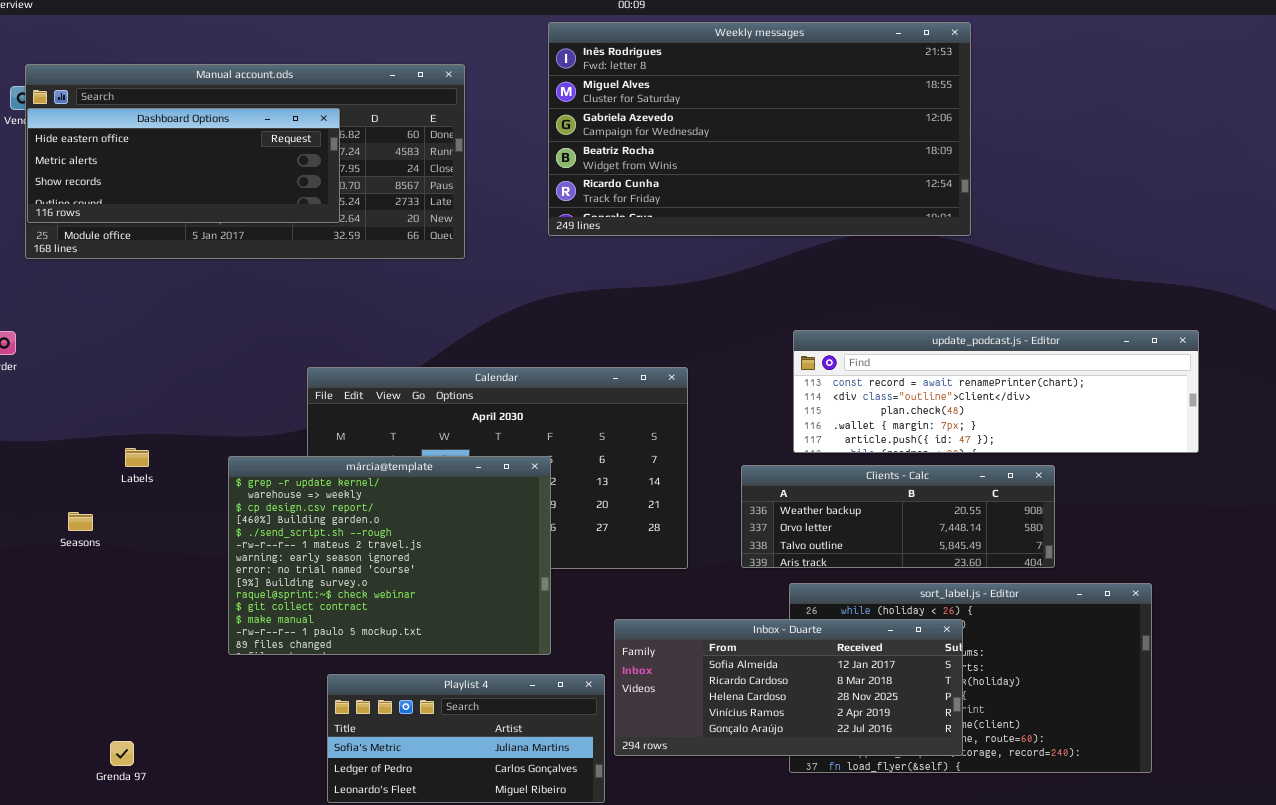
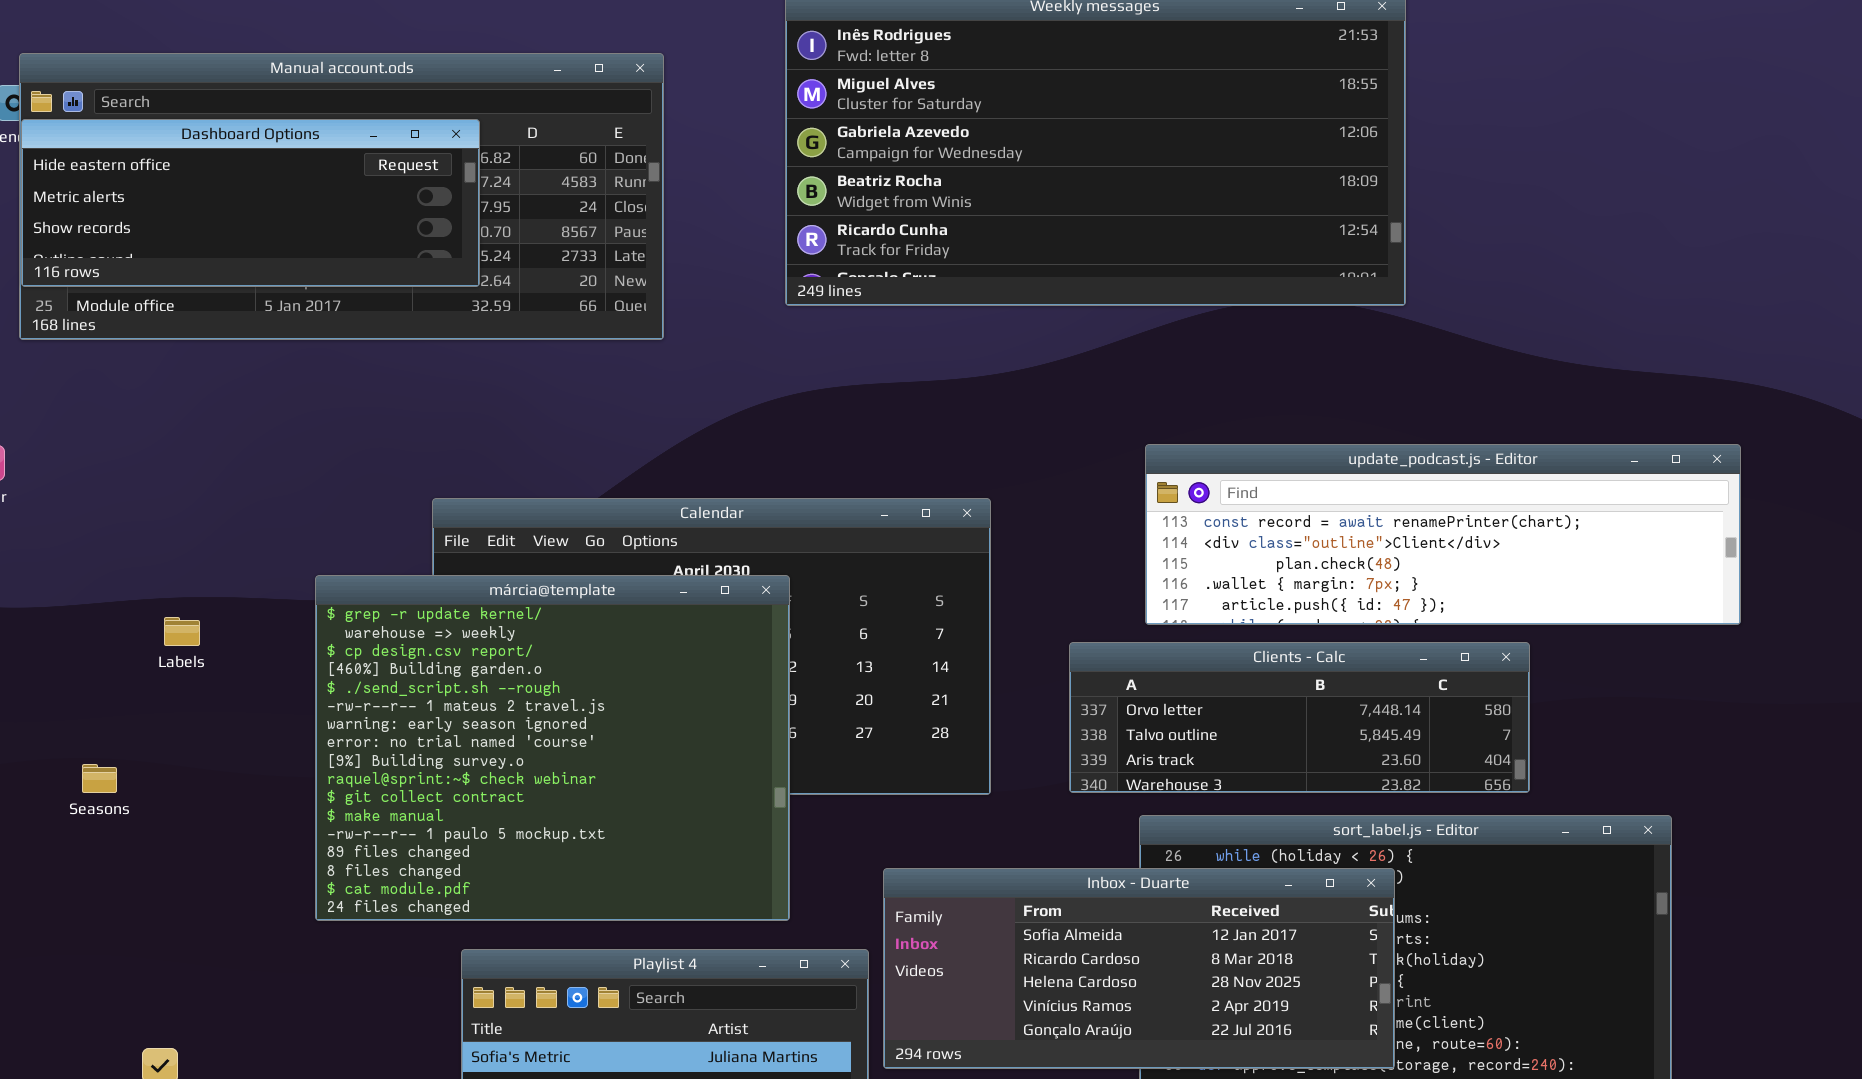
márcia@template: [228,456,551,655] -> [315,575,790,921], resized
Clients - Calc: [741,465,1055,568] -> [1069,642,1530,793], scrolled down 1 row
Seasons: [68,512,93,531] -> [82,764,117,793], moved

